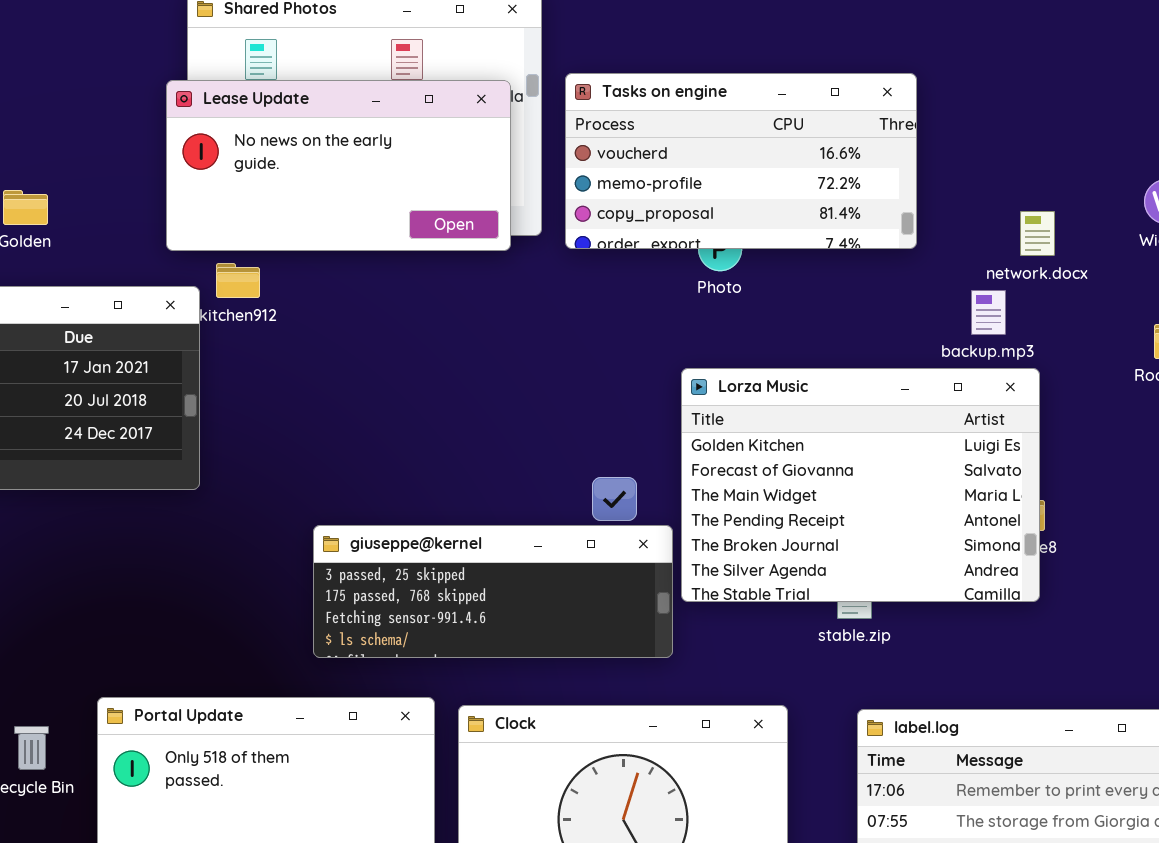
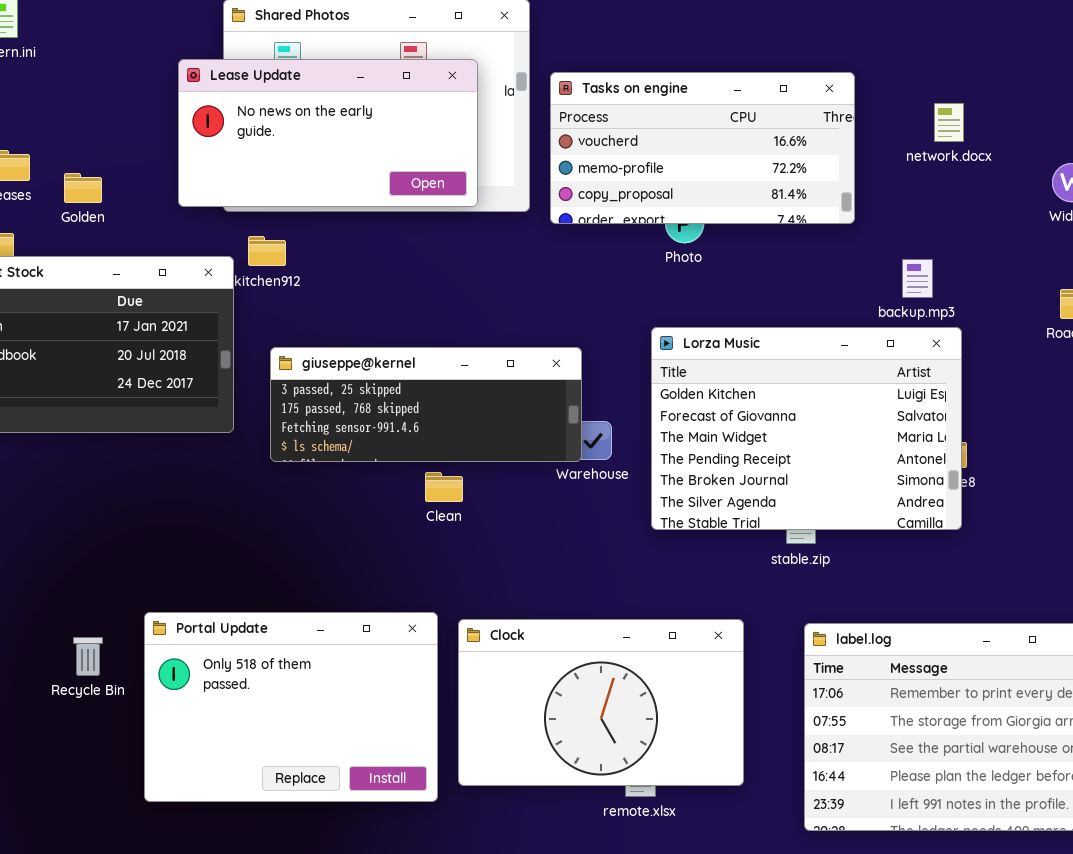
Lease Update: [166,80,511,251] -> [178,59,478,207], moved
network.docx: [1020,211,1055,256] -> [934,103,964,142], moved
giuseppe@kernel: [313,525,673,658] -> [270,347,582,462], moved

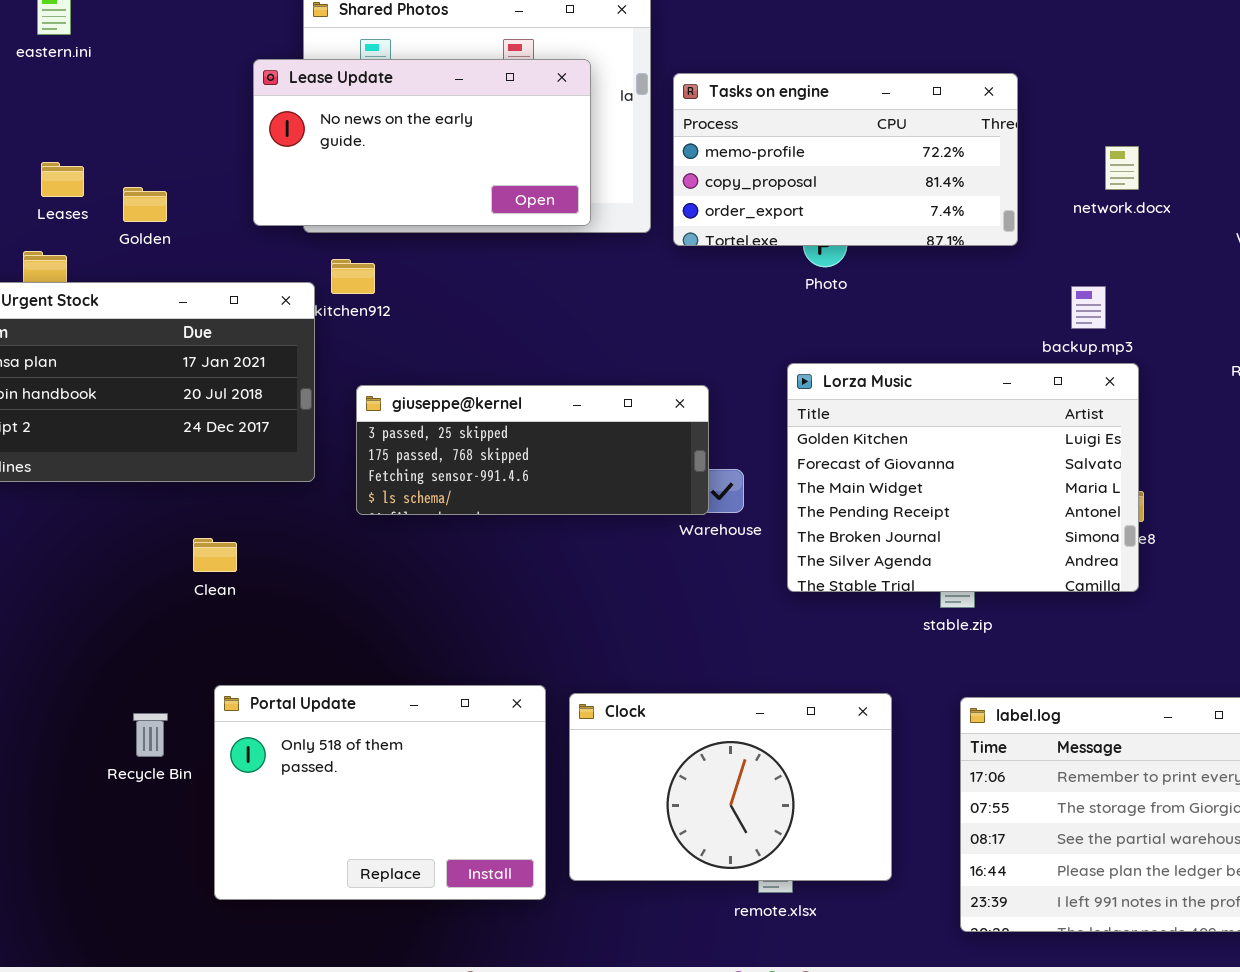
Tasks on engine: [550,72,855,224] -> [673,73,1018,246], scrolled down 1 row
network.docx: [934,103,964,142] -> [1105,146,1139,190], moved
Clean: [425,472,463,502] -> [193,538,237,572], moved

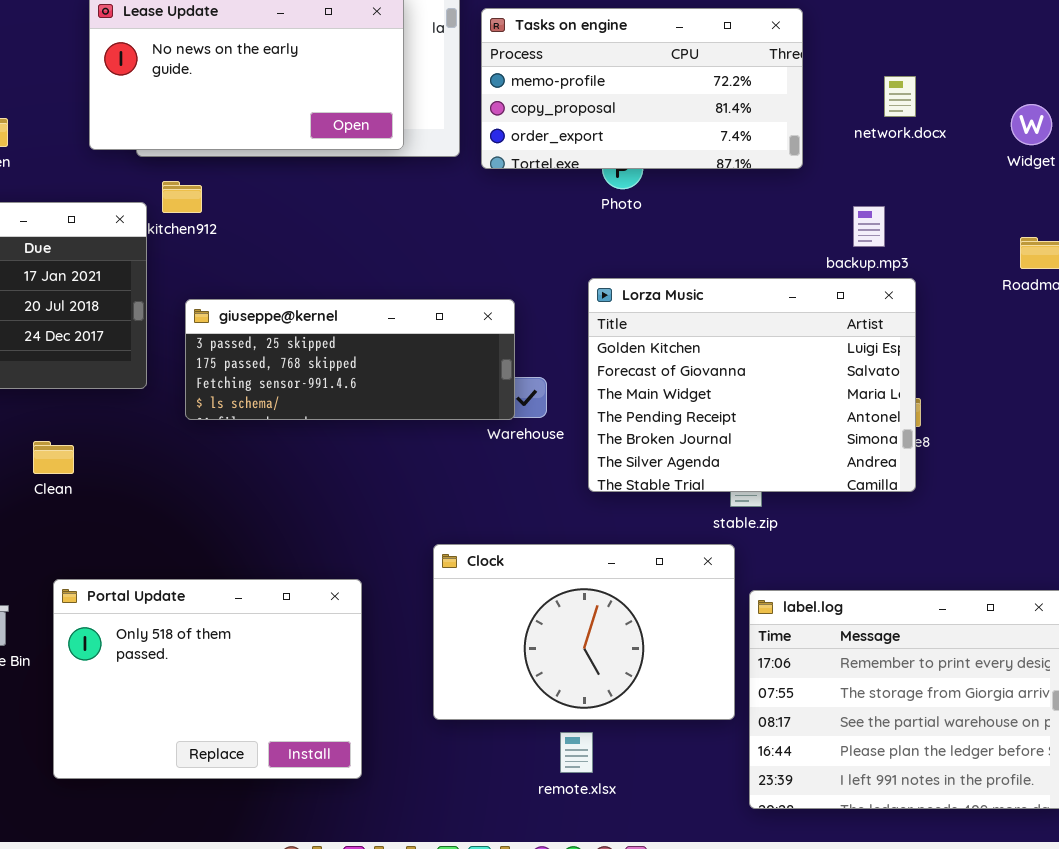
Clock: [569,693,892,881] -> [433,544,735,720], moved

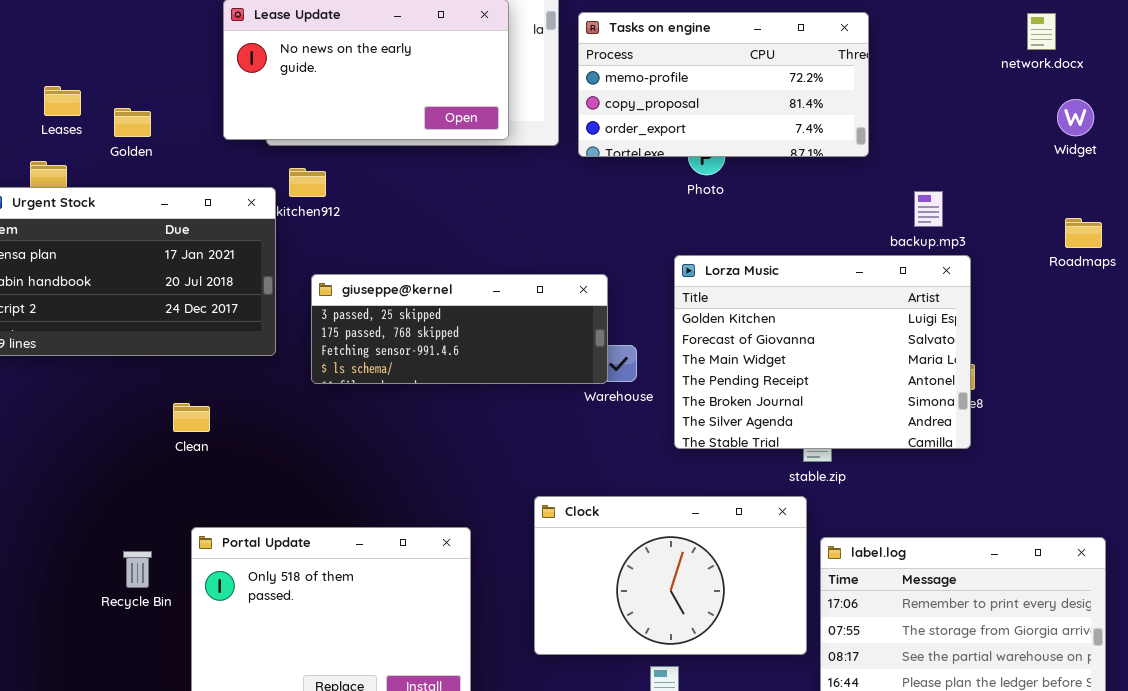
network.docx: [884,76,916,117] -> [1027,13,1056,50], moved

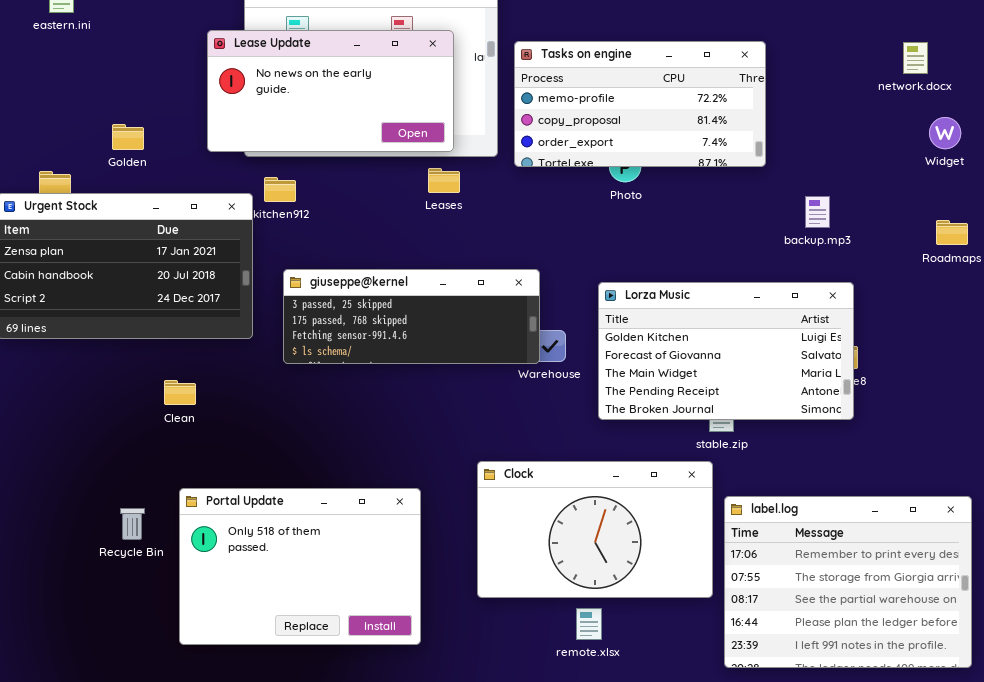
Leases: [44,86,81,116] -> [428,168,460,193], moved
Lorza Music: [674,255,971,449] -> [598,282,854,420], resized

